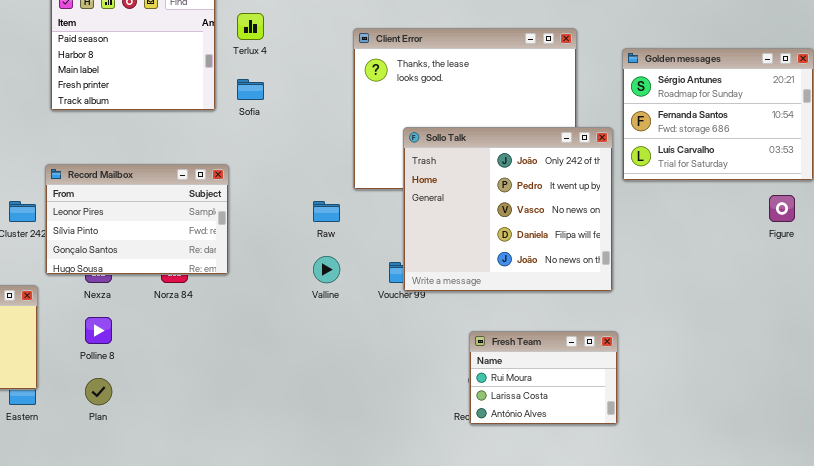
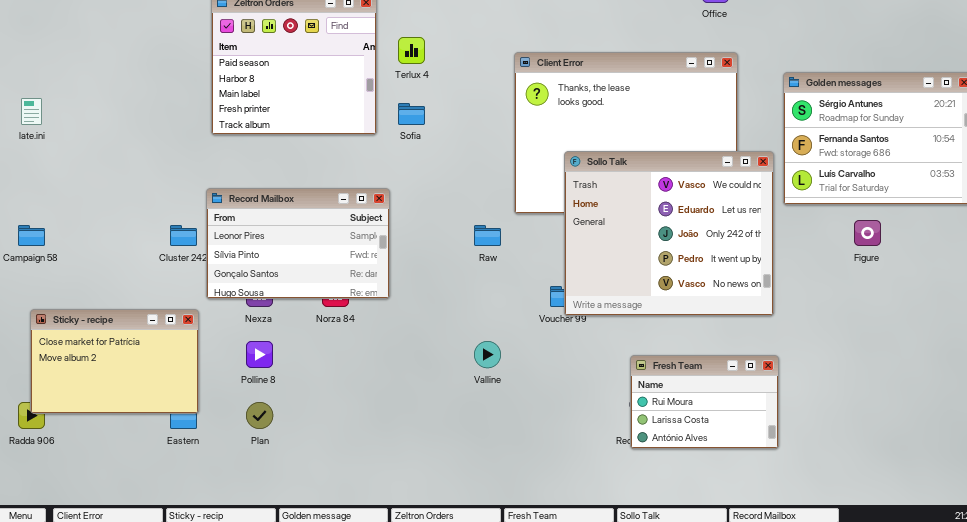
Sollo Talk: [403,127,613,292] -> [564,151,774,316], scrolled up 2 rows
Figure: [769,195,795,222] -> [854,220,881,246], moved
Valline: [313,256,340,283] -> [474,341,501,368], moved

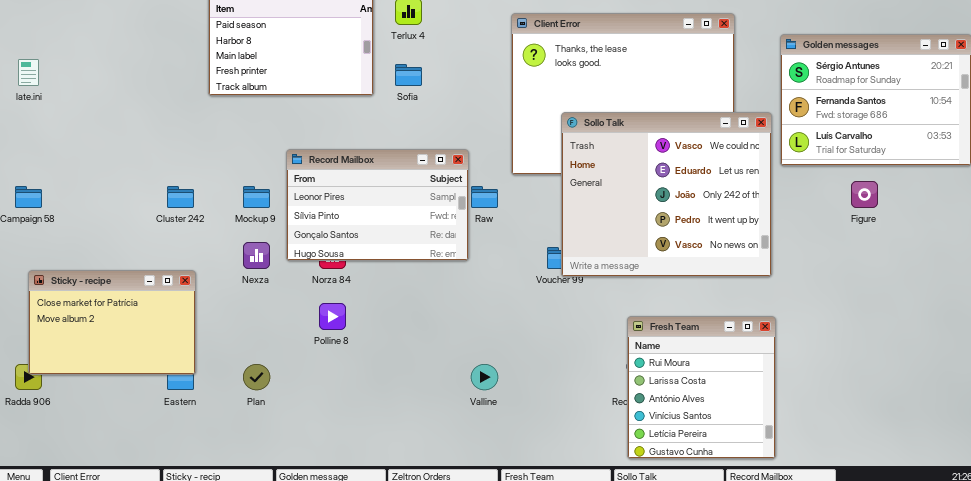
Record Mailbox: [206,188,390,299] -> [286,149,469,261], moved
Polline 8: [246,341,273,368] -> [319,303,346,330], moved
Valline: [474,341,501,368] -> [471,364,498,390], moved
Fresh Team: [630,355,779,449] -> [627,316,776,459], resized

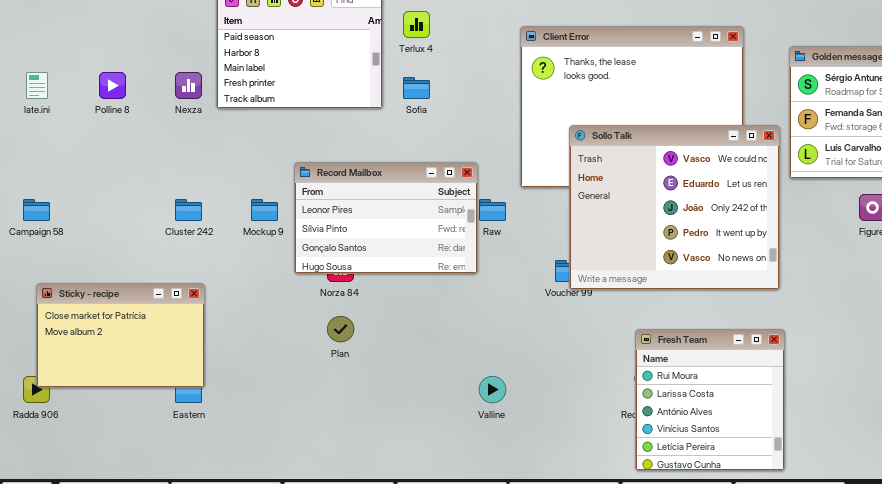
Nexza: [243,242,270,269] -> [175,72,202,99], moved
Polline 8: [319,303,346,330] -> [99,72,126,99], moved
Plan: [243,364,270,390] -> [327,316,354,342], moved

